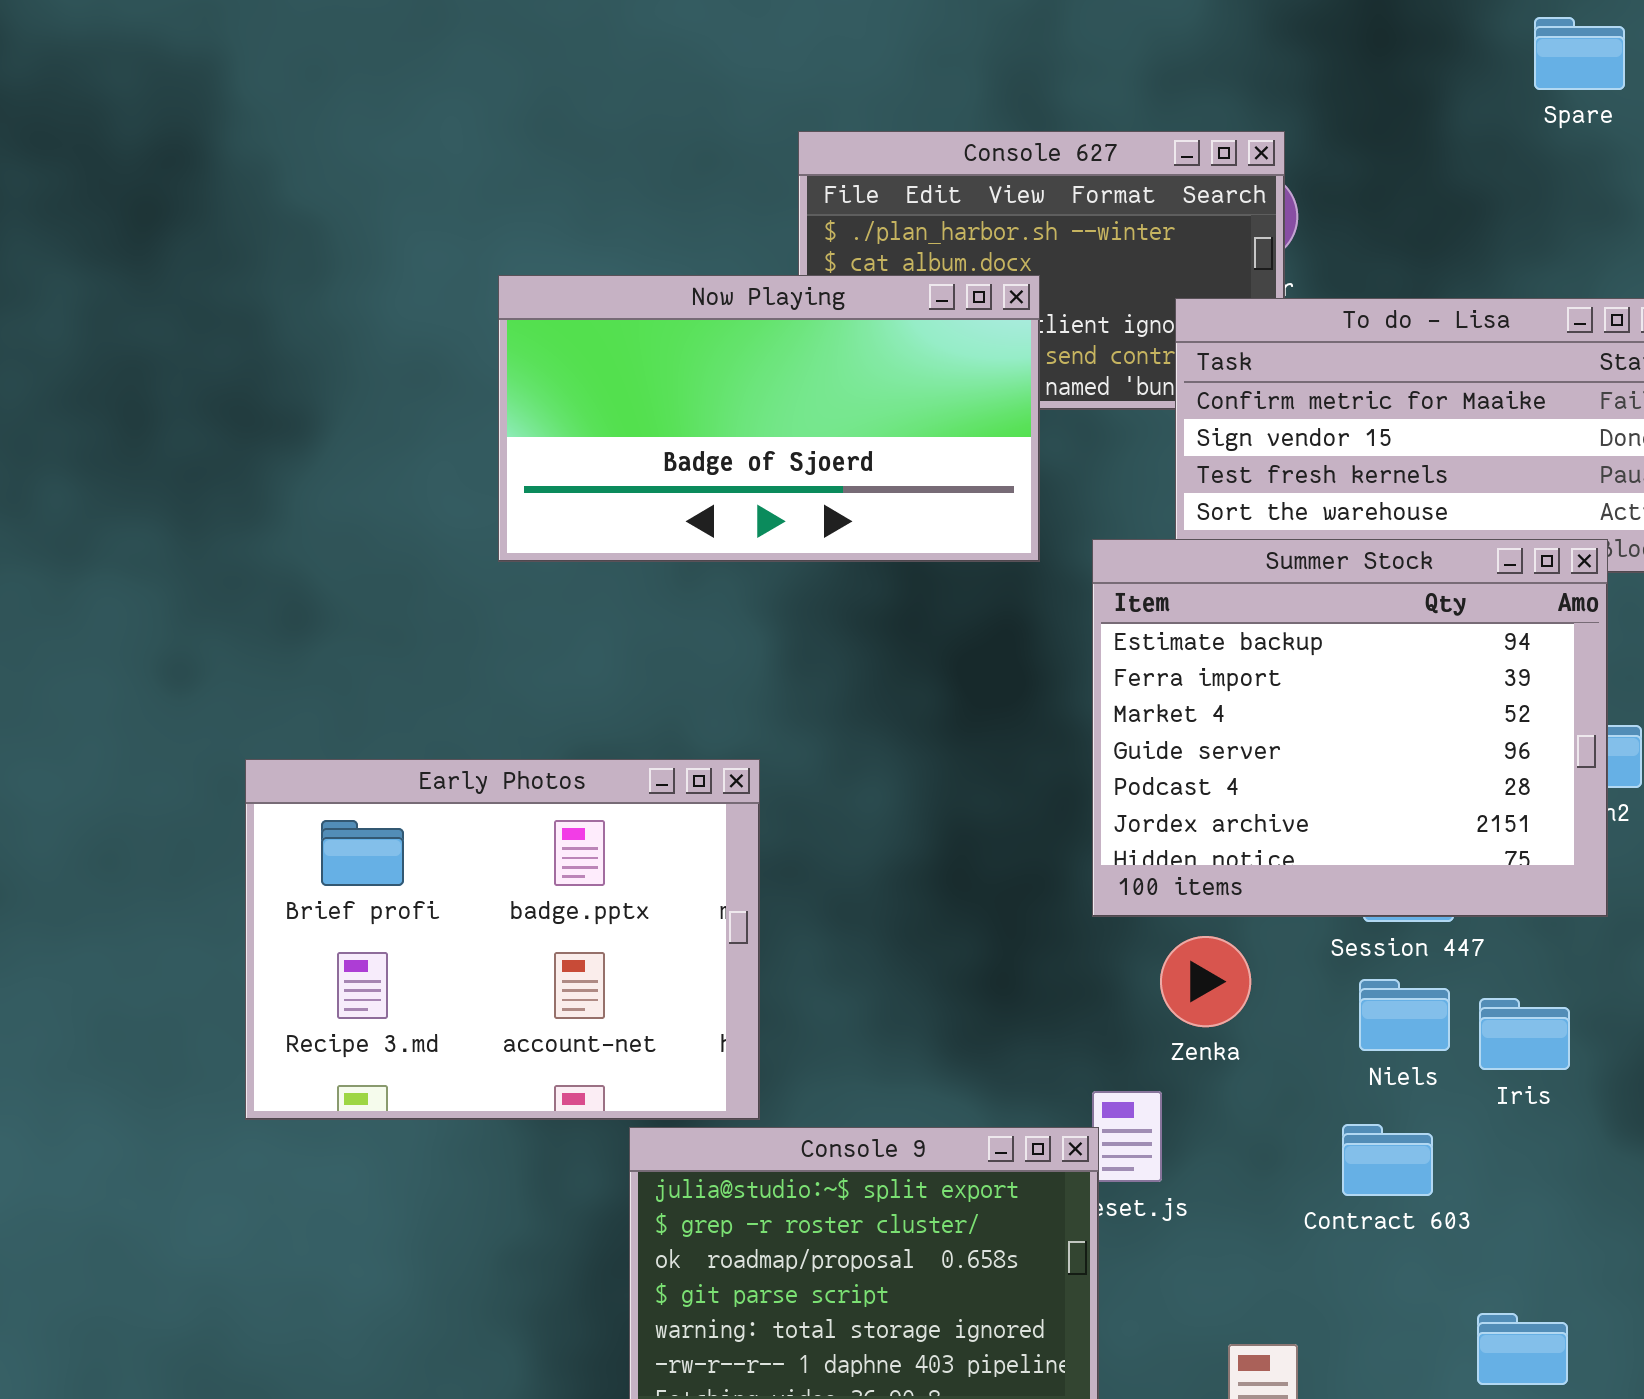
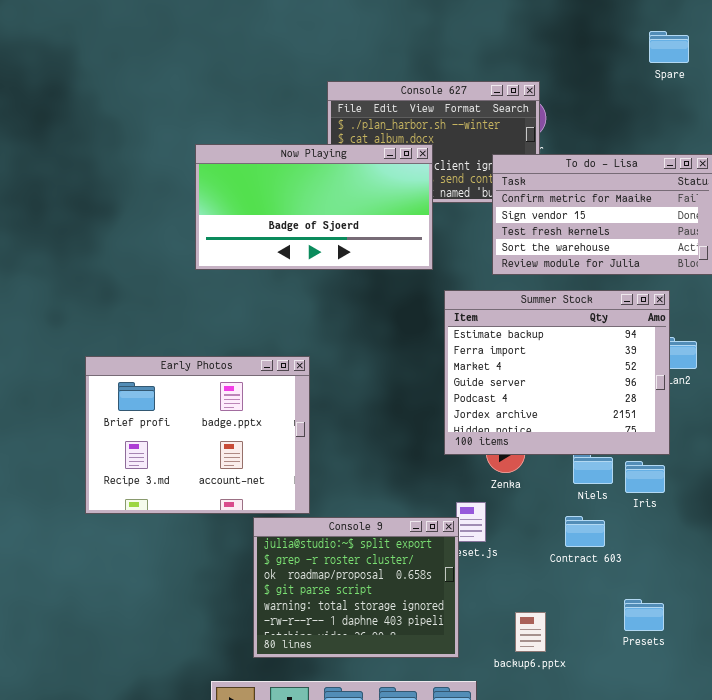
Summer Stock: [1092,539,1608,917] -> [444,290,670,455], moved

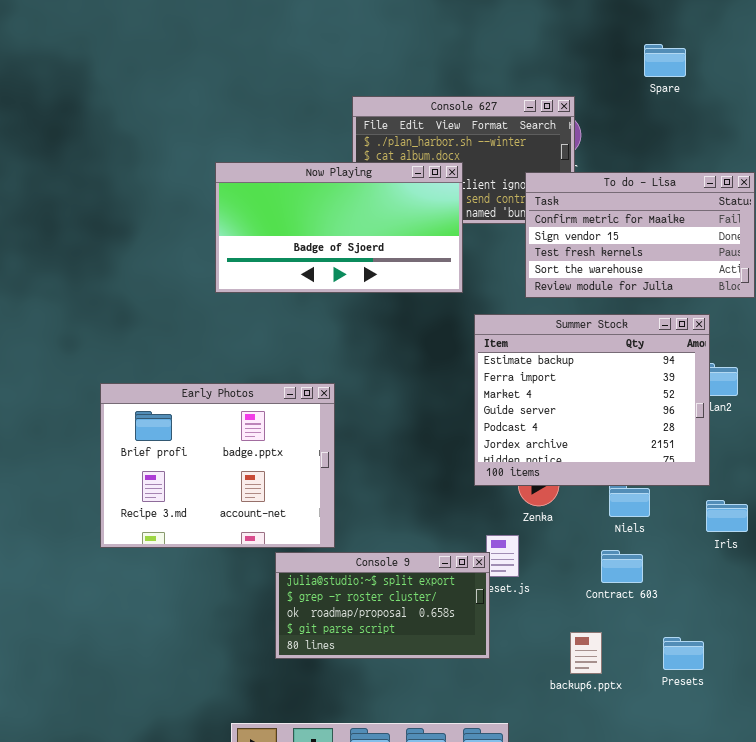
Spare: [649,31,689,63] -> [644,44,686,77], moved
Iris: [625,461,665,493] -> [706,500,748,532], moved
Console 9: [253,517,459,658] -> [275,552,490,659], resized
backup6.pptx: [515,612,546,652] -> [570,632,602,674], moved

